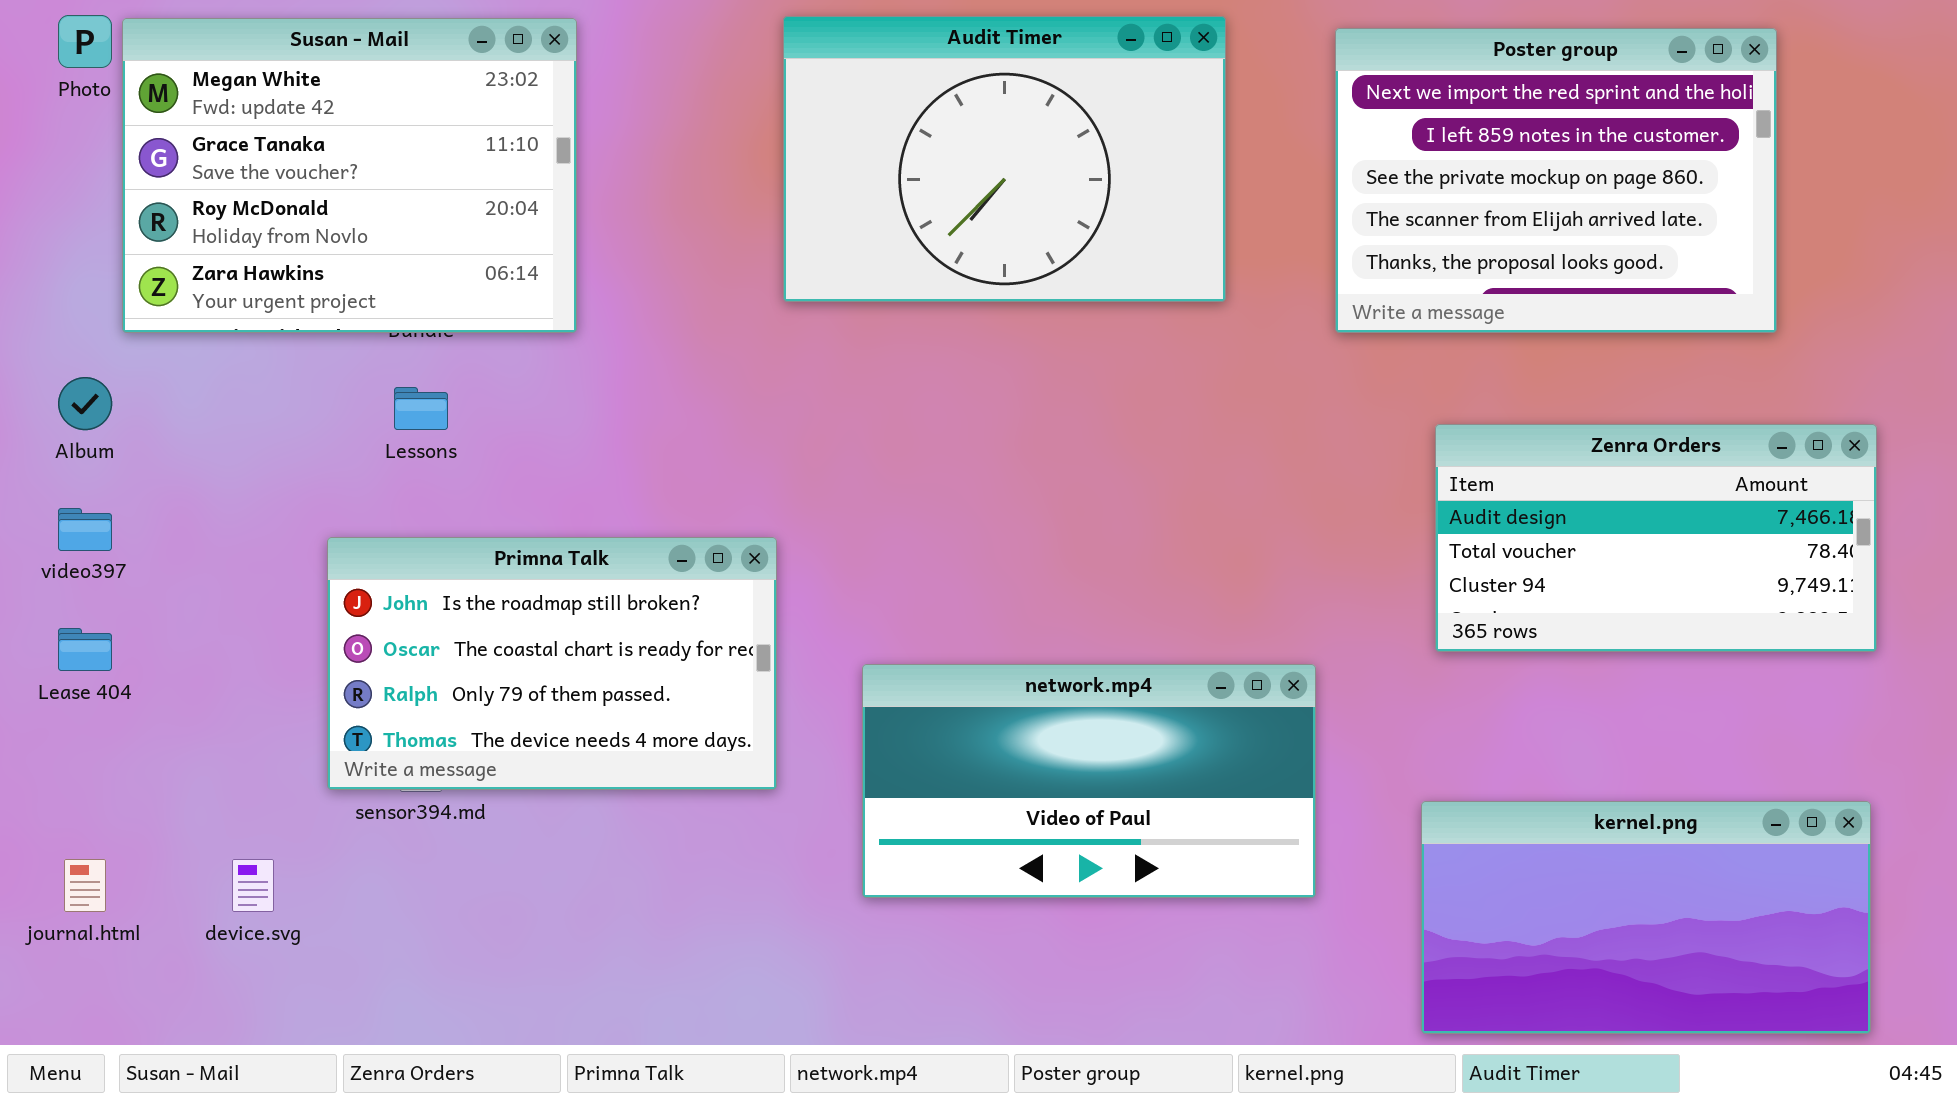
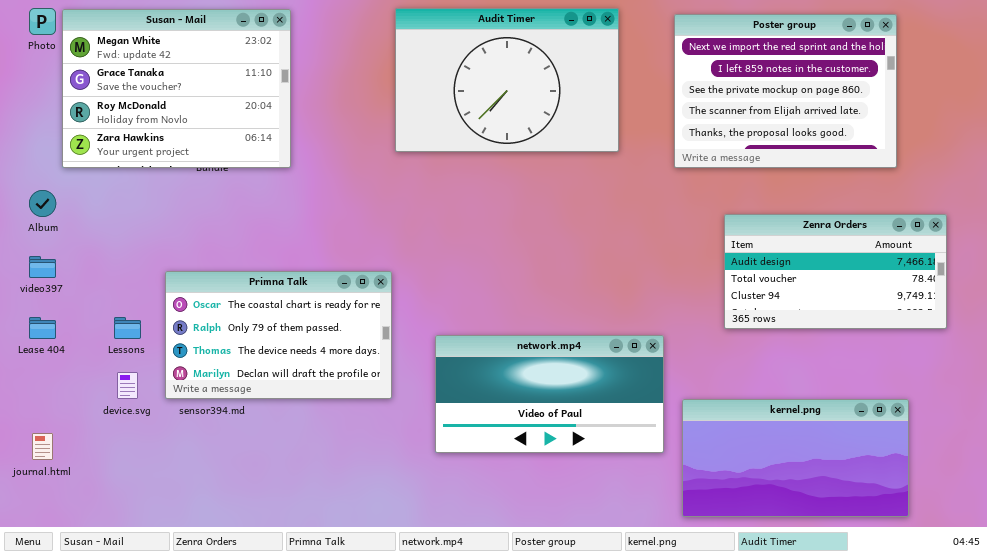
Lessons: [394,387,448,430] -> [114,317,141,339], moved
Primna Talk: [327,537,777,790] -> [165,271,392,399], scrolled down 1 row
kernel.png: [1421,801,1871,1034] -> [682,399,909,517], moved
device.svg: [232,859,274,912] -> [117,372,138,399], moved

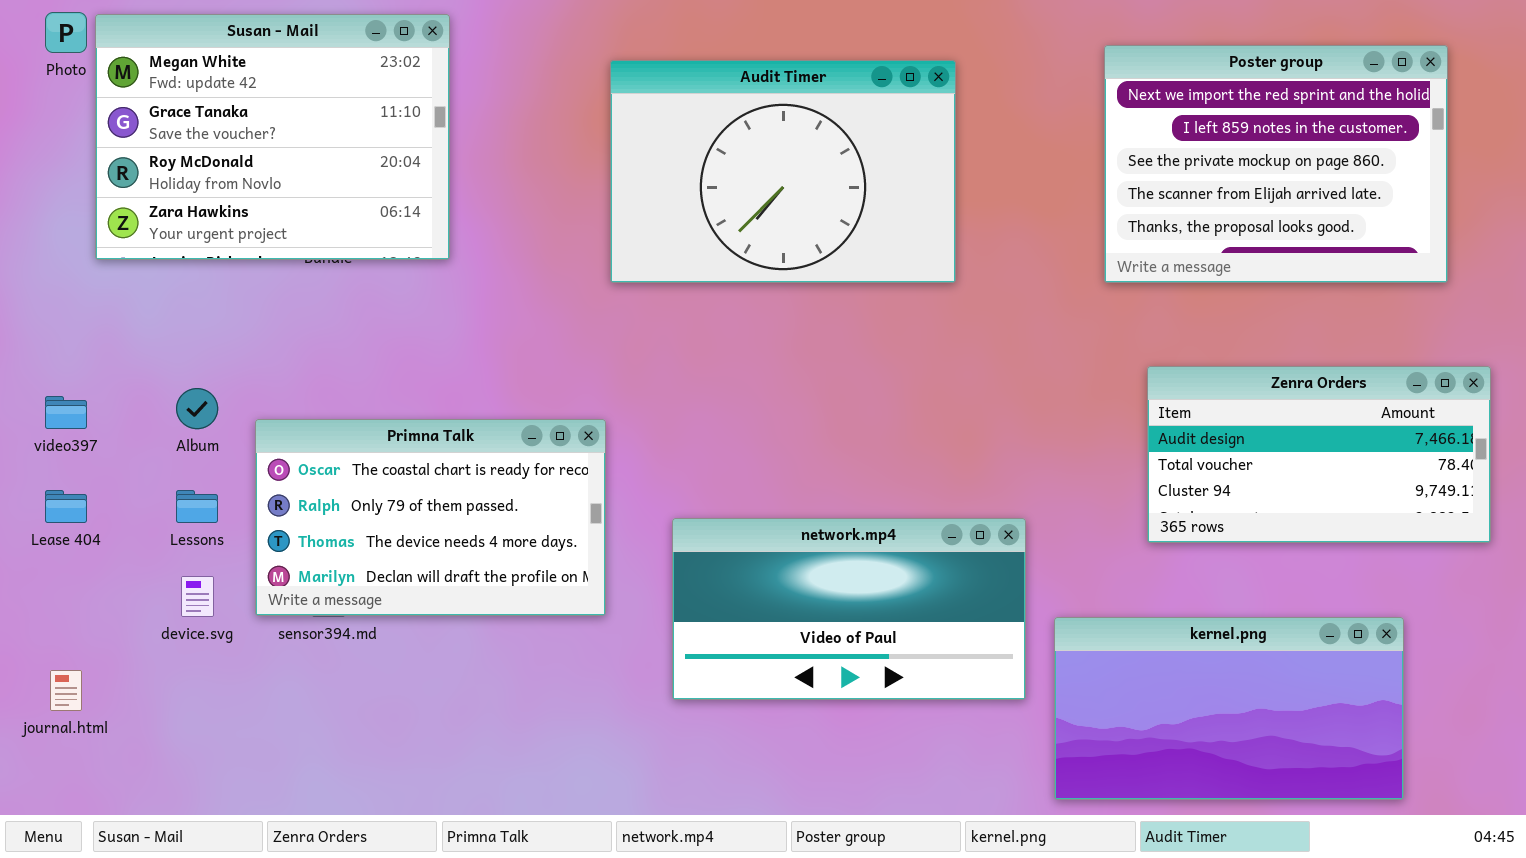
Audit Timer: [395,8,619,152] -> [610,60,956,283], moved
Poster group: [674,14,897,168] -> [1104,45,1448,283], moved
Album: [29,190,56,217] -> [176,388,218,429], moved
Zenra Orders: [724,214,947,329] -> [1147,366,1491,543], moved

